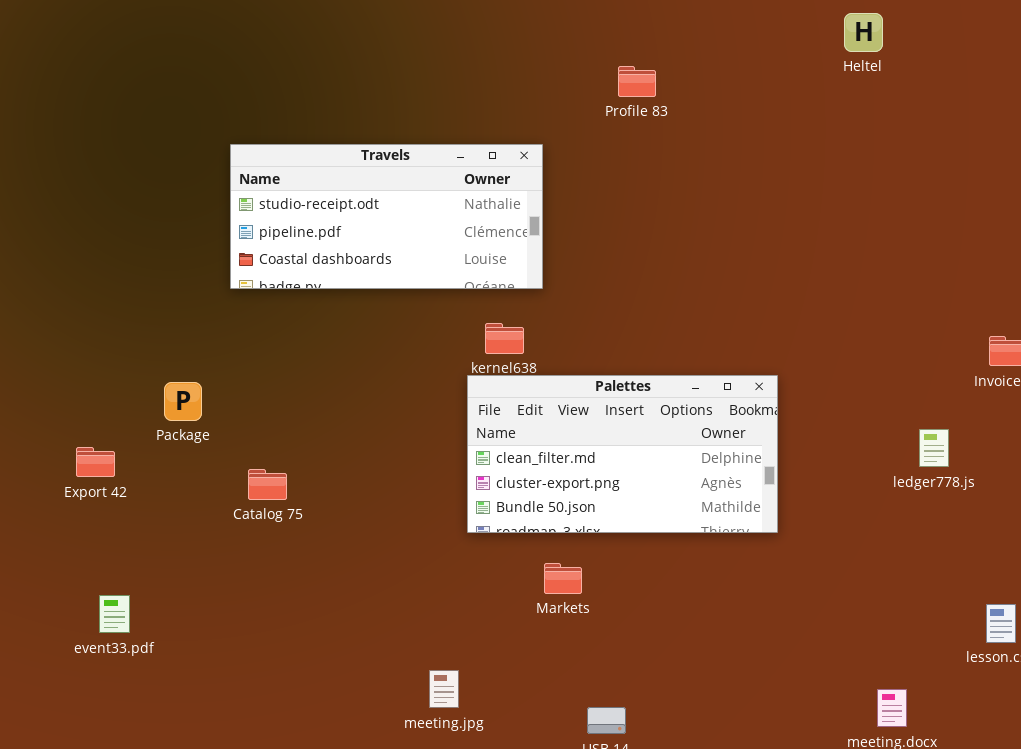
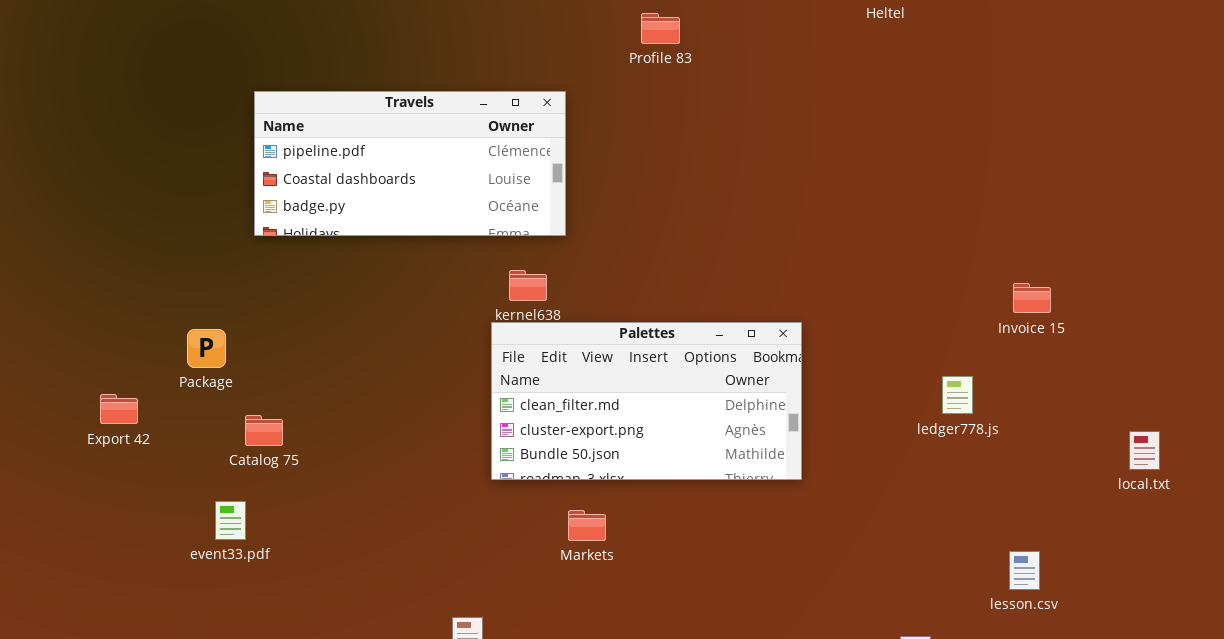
Travels: [230,144,543,289] -> [254,91,566,236], scrolled down 1 row
Catalog 75: [248,469,287,500] -> [245,415,283,446], moved
event33.pdf: [99,595,130,633] -> [215,501,246,540], moved

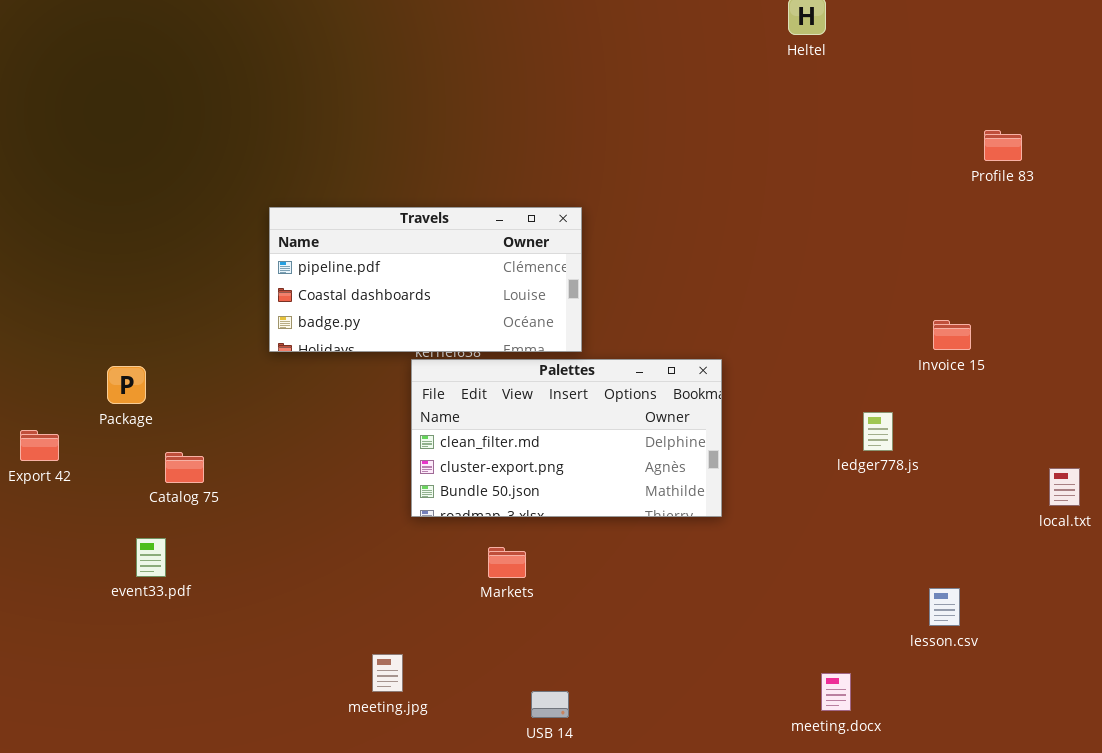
Profile 83: [641,13,680,44] -> [984,130,1022,161], moved
Travels: [254,91,566,236] -> [269,207,582,352], moved

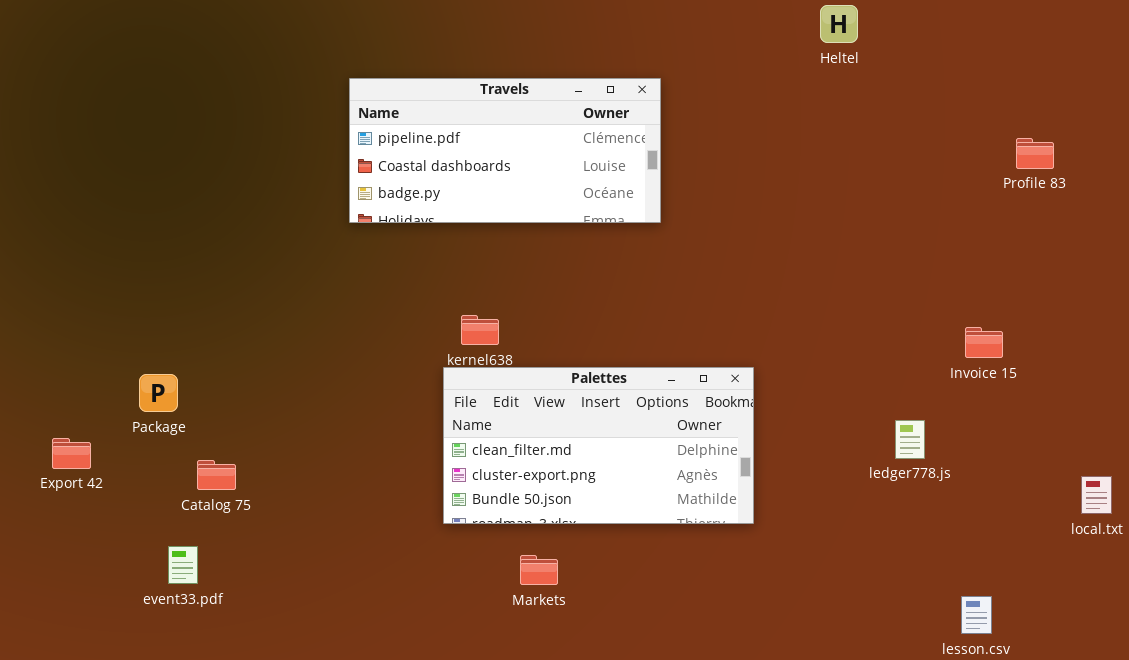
Travels: [269,207,582,352] -> [349,78,661,223], moved

